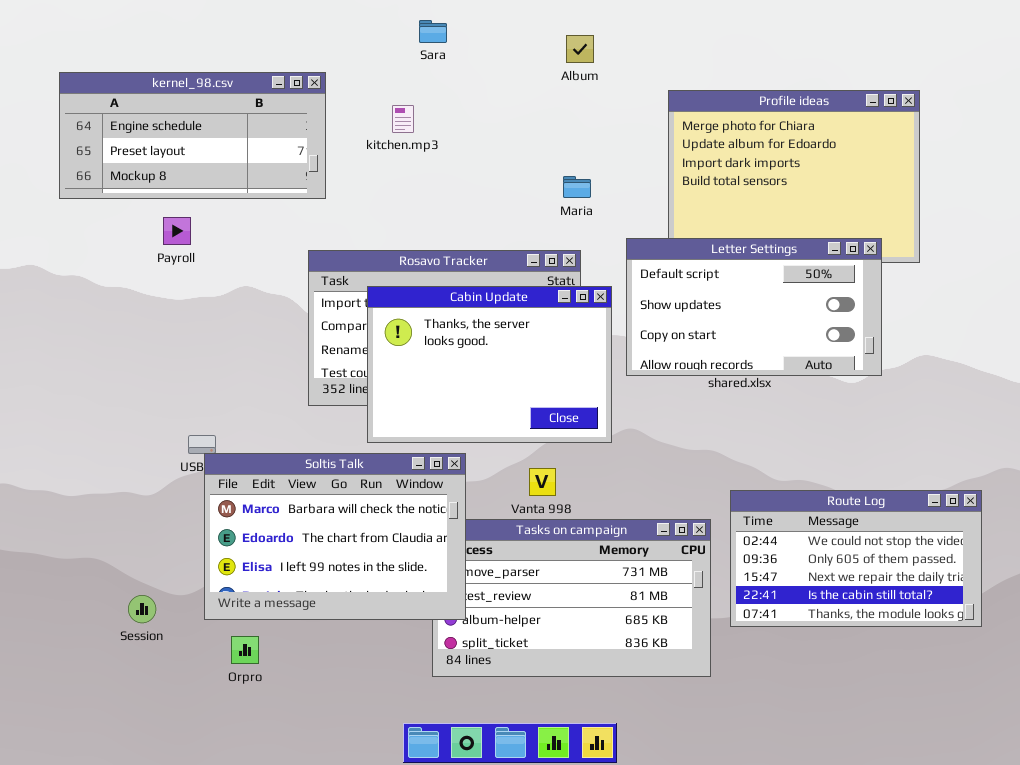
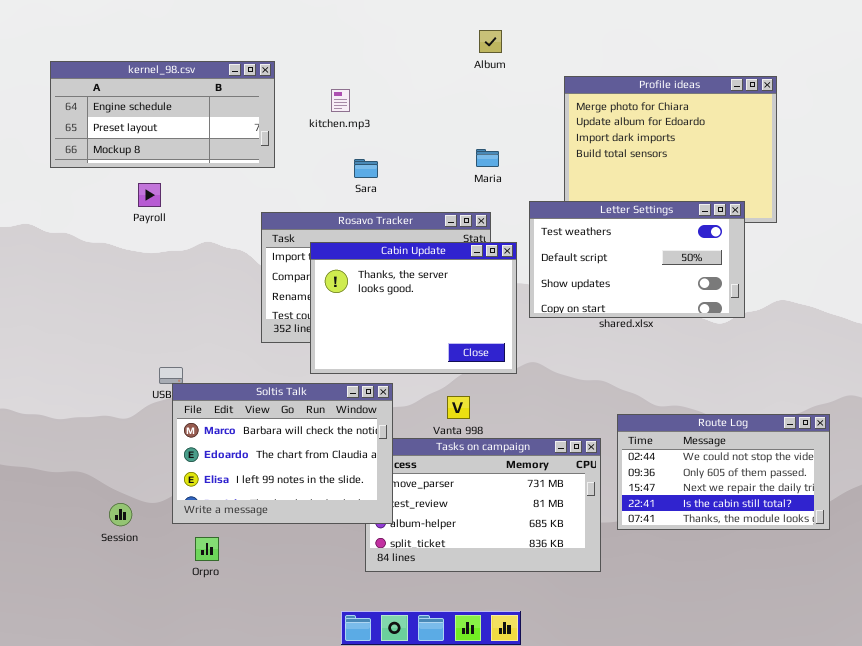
Sara: [419,20,447,43] -> [354,159,378,178], moved
Letter Settings: [626,238,882,376] -> [529,201,745,318], scrolled up 1 row

